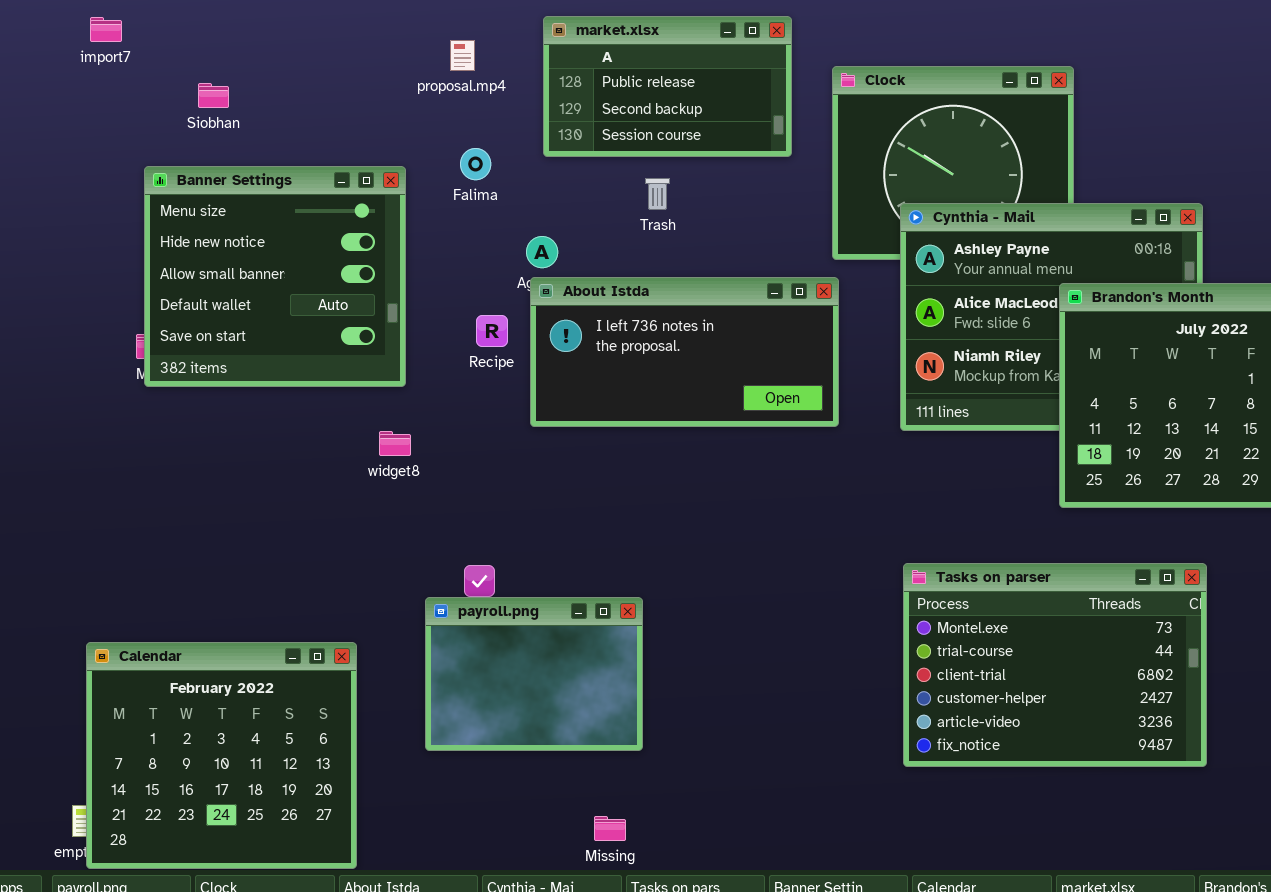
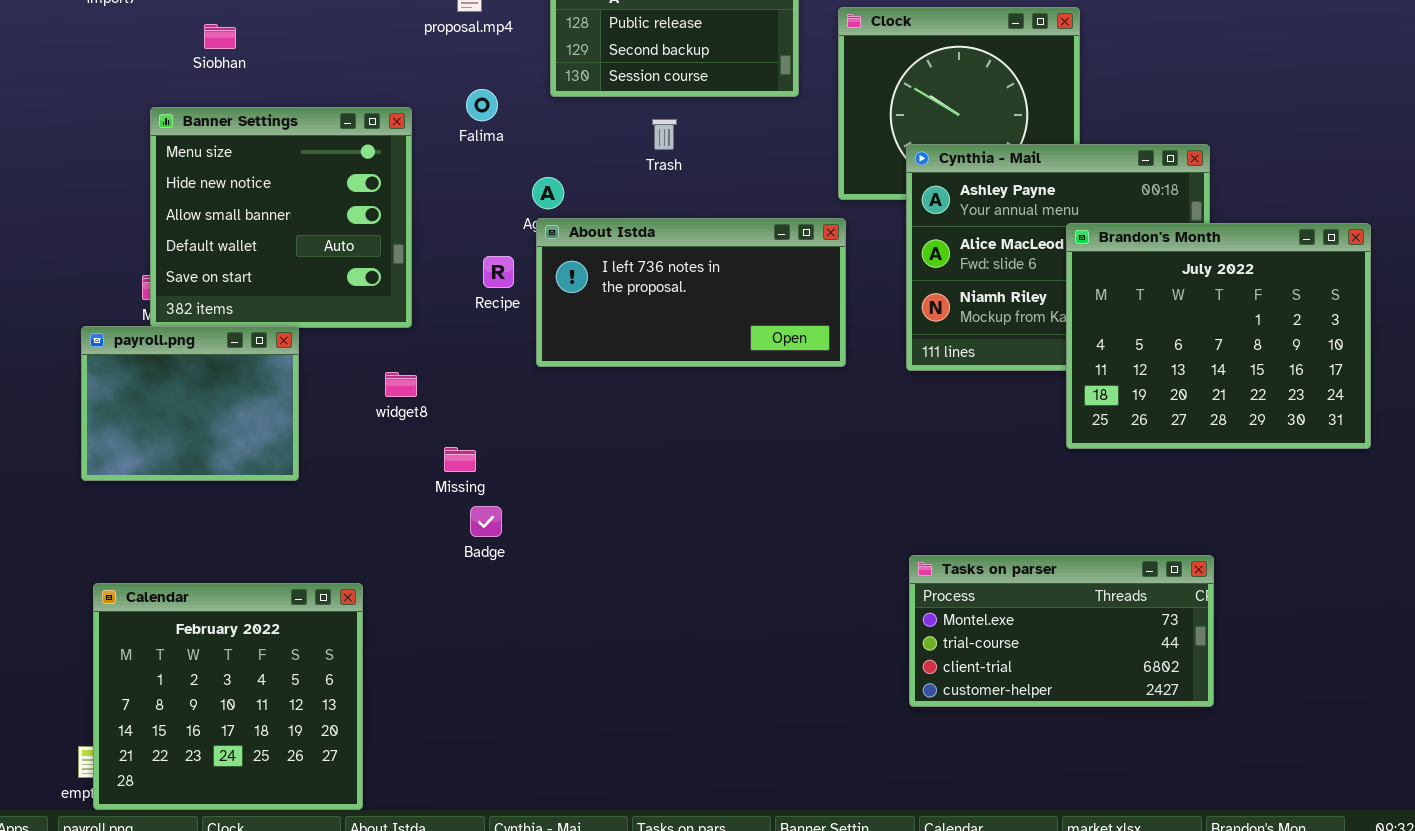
Tasks on parser: [903,563,1207,767] -> [909,555,1214,707], resized
payroll.png: [425,597,643,751] -> [81,326,299,481], moved
Missing: [594,816,626,841] -> [444,447,476,472], moved

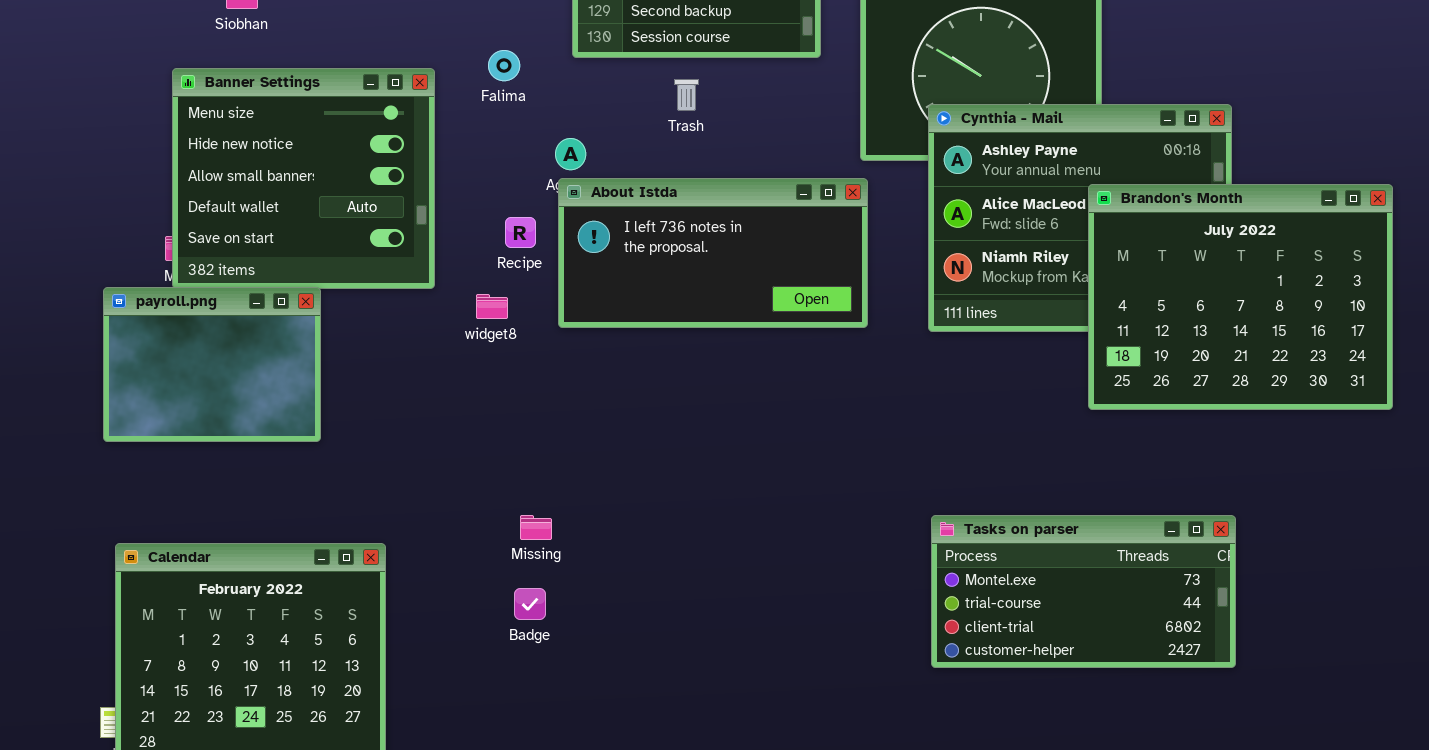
widget8: [385,372,417,397] -> [476,294,508,319], moved
Missing: [444,447,476,472] -> [520,515,552,540], moved
Badge: [470,506,502,537] -> [514,588,546,620], moved

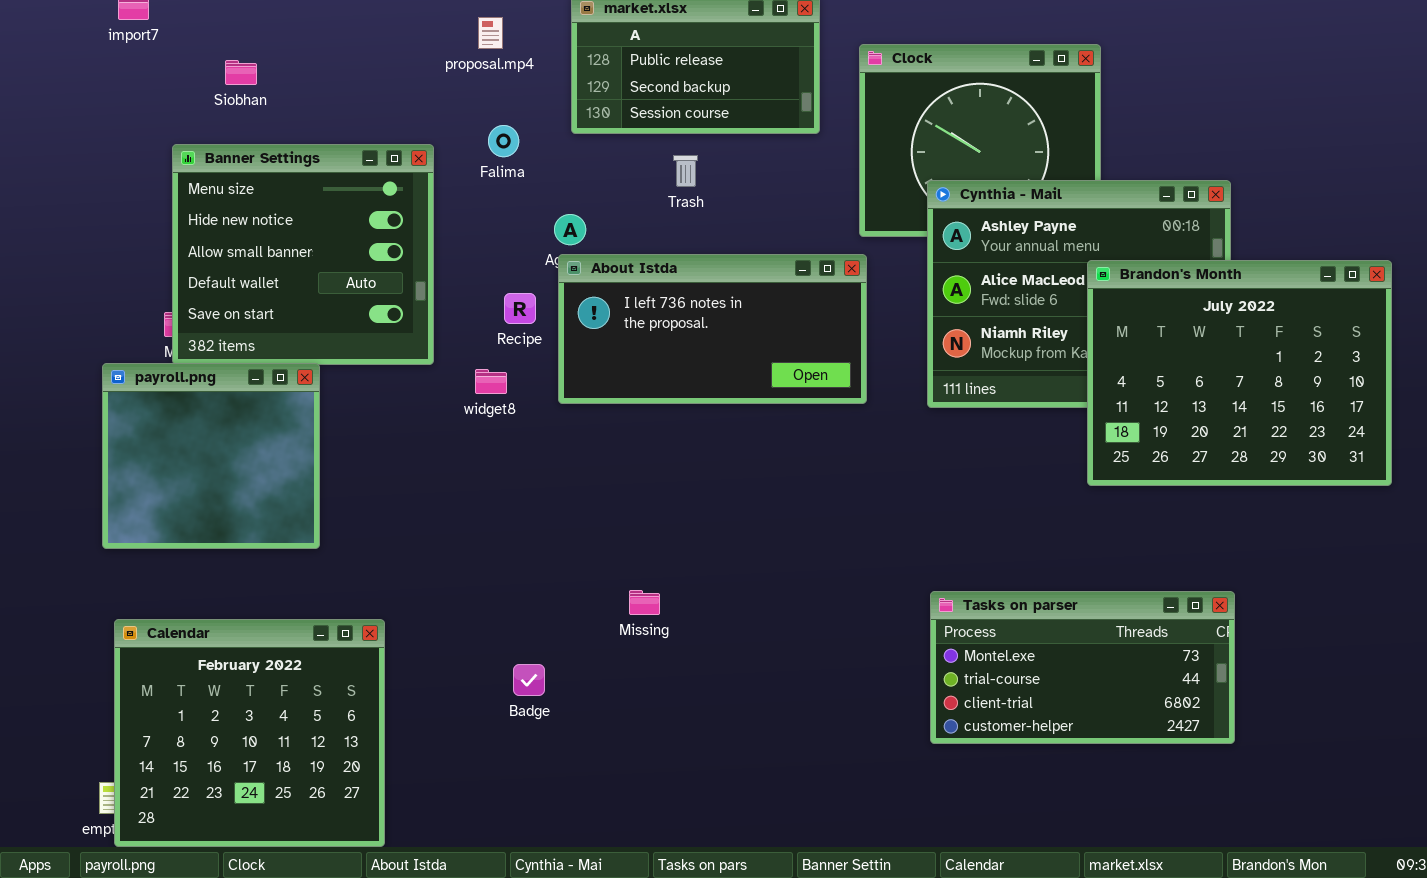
payroll.png: [103,287,321,442] -> [102,363,320,549], resized
Missing: [520,515,552,540] -> [629,590,660,615], moved

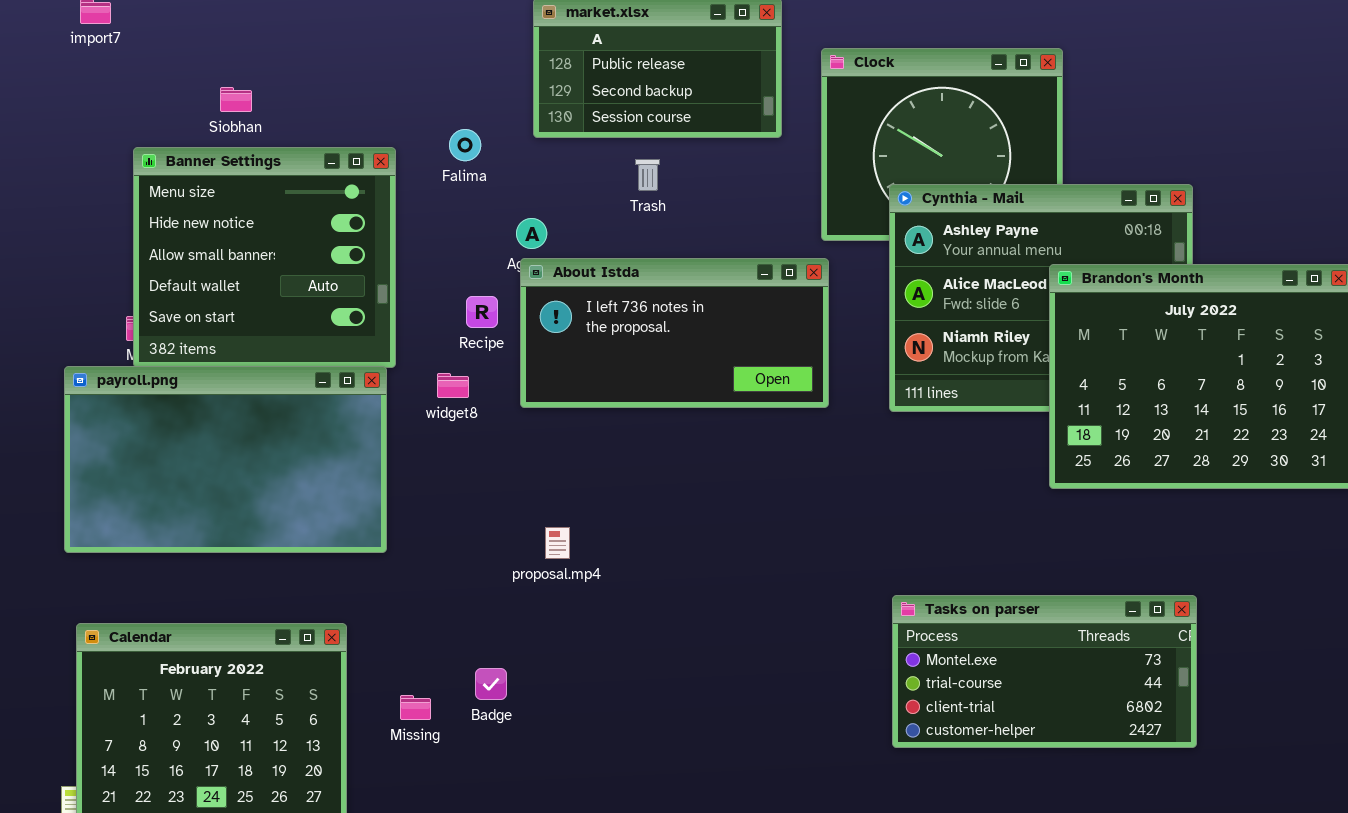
proposal.mp4: [478,17,503,49] -> [545,527,570,559], moved
Siobhan: [225,60,257,85] -> [220,87,252,112], moved
payroll.png: [102,363,320,549] -> [64,366,387,553], resized
Missing: [629,590,660,615] -> [400,695,431,720], moved

